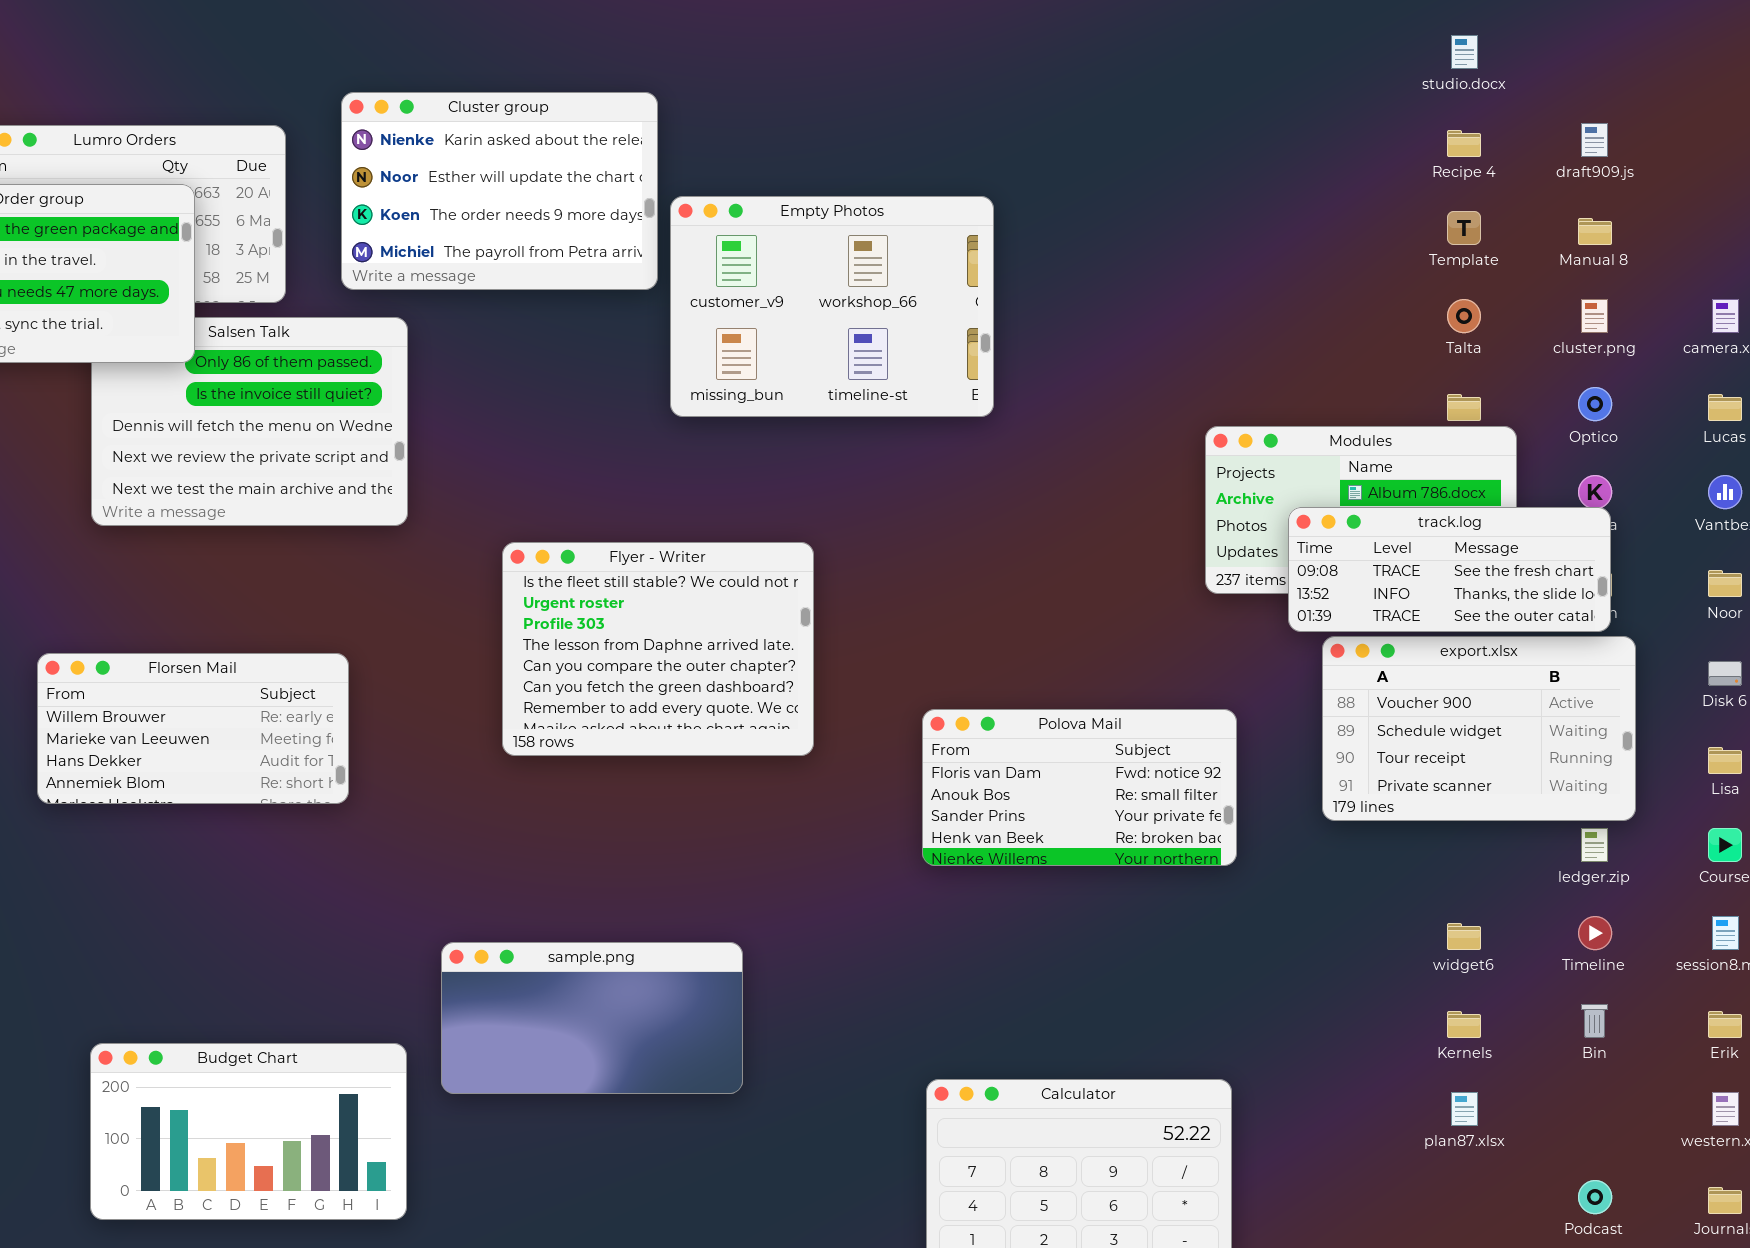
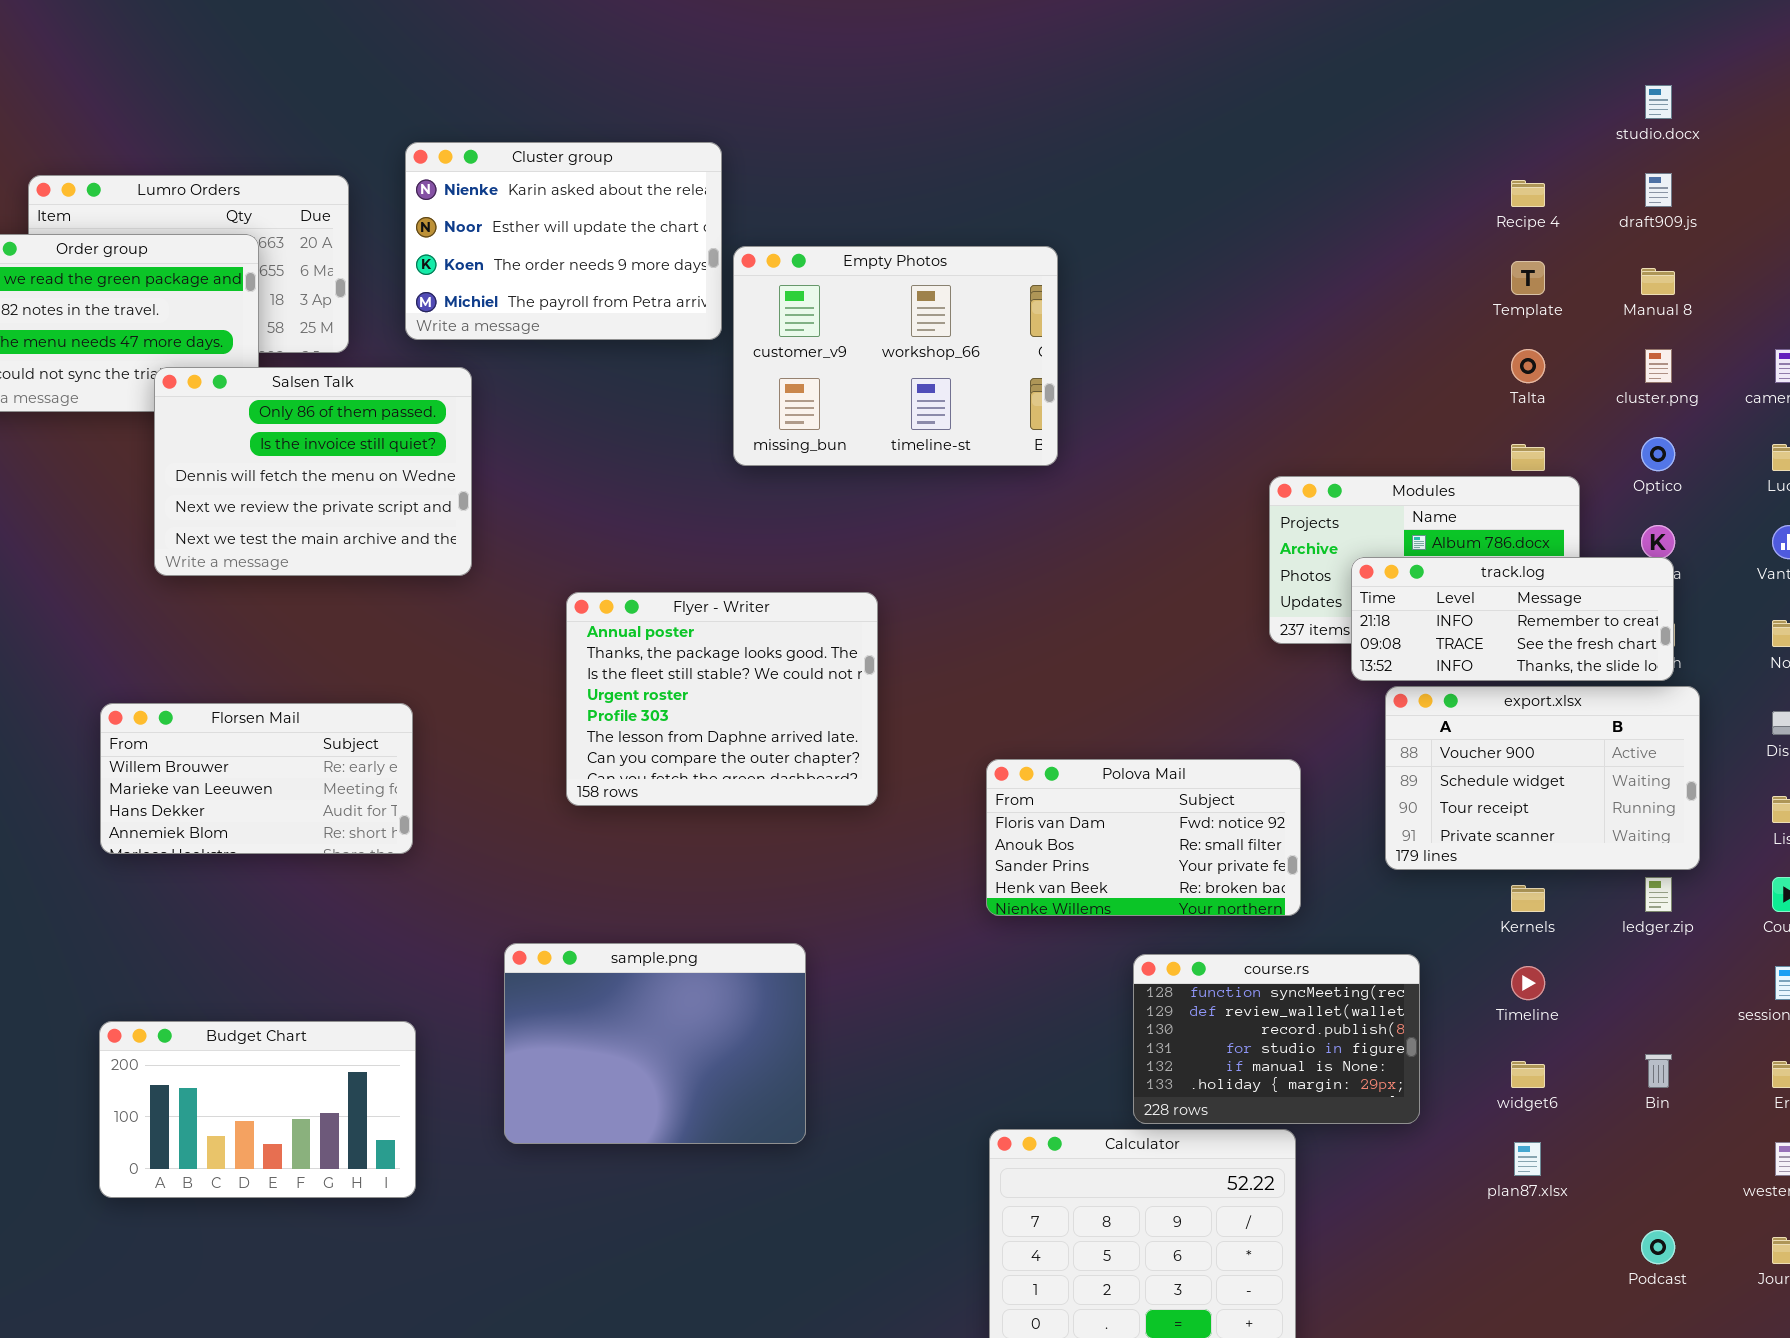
studio.docx: [1451,35,1478,69] -> [1645,85,1672,119], moved
Salsen Talk: [91,317,408,526] -> [154,367,472,576], raised
track.log: [1288,507,1611,632] -> [1351,557,1674,681], scrolled up 1 row
Flyer - Writer: [502,542,814,756] -> [566,592,878,806], scrolled up 2 rows
course.rs: none -> [1133,954,1420,1124], opened
Timeline: [1578,916,1612,950] -> [1511,966,1545,1000], moved
widget6: [1447,923,1481,950] -> [1511,1061,1545,1088], moved
sample.png: [441,942,743,1094] -> [504,943,806,1144], resized
Kernels: [1447,1011,1481,1038] -> [1511,885,1545,912], moved
Budget Chart: [90,1043,407,1220] -> [99,1021,416,1198], moved

